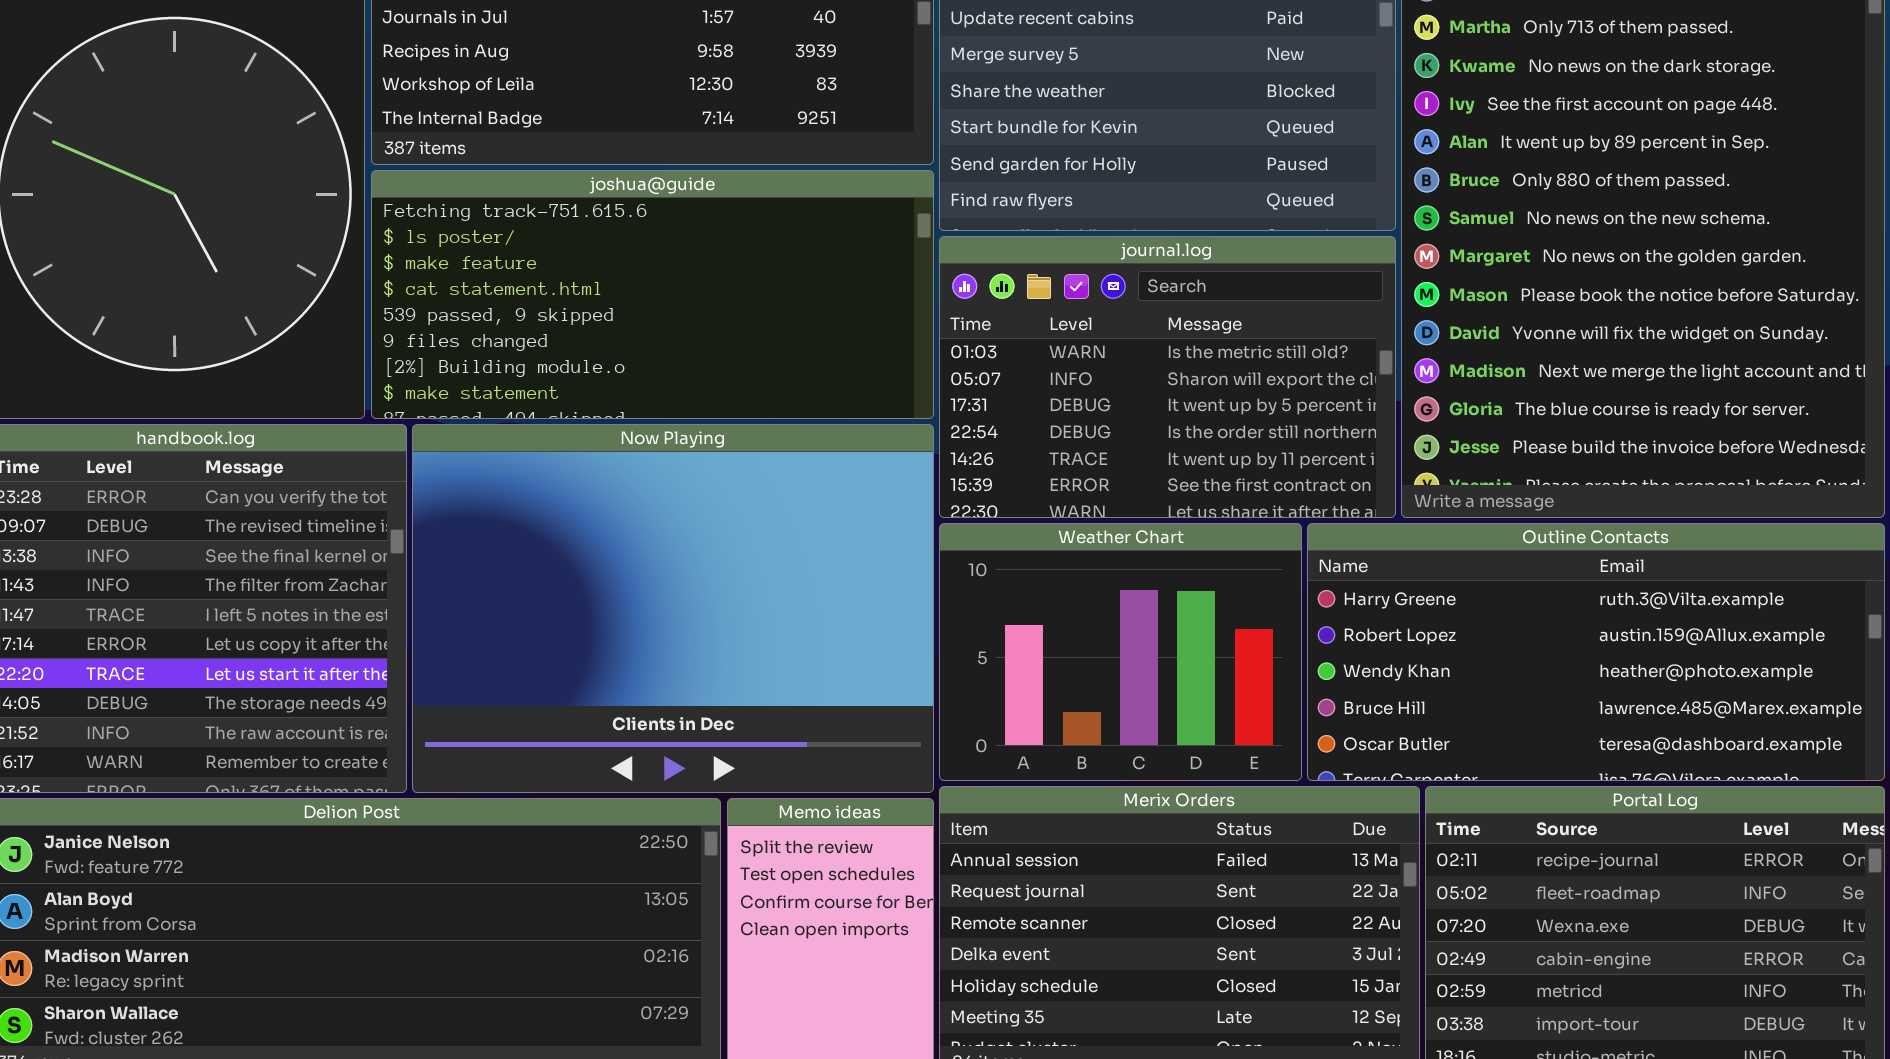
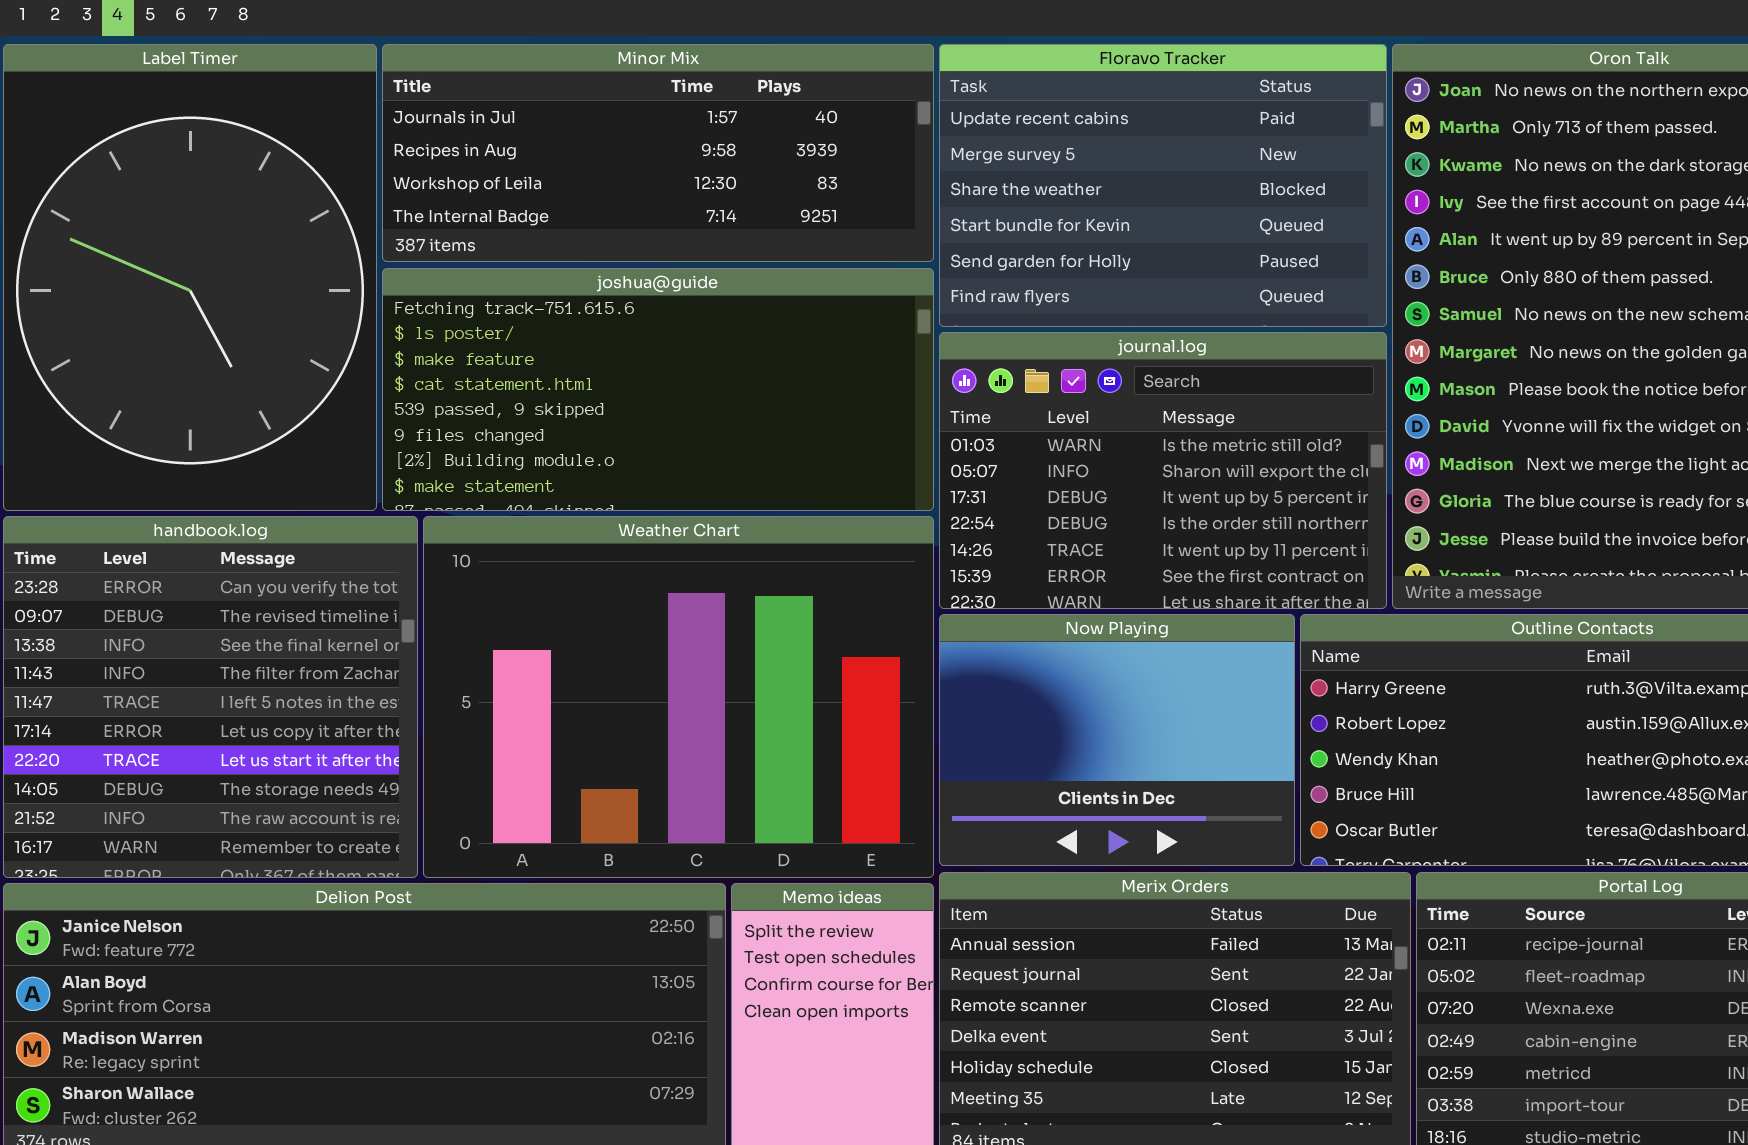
Now Playing: [412,424,934,793] -> [939,614,1295,866], moved, resized
Weather Chart: [939,523,1302,781] -> [423,516,934,878], moved, resized

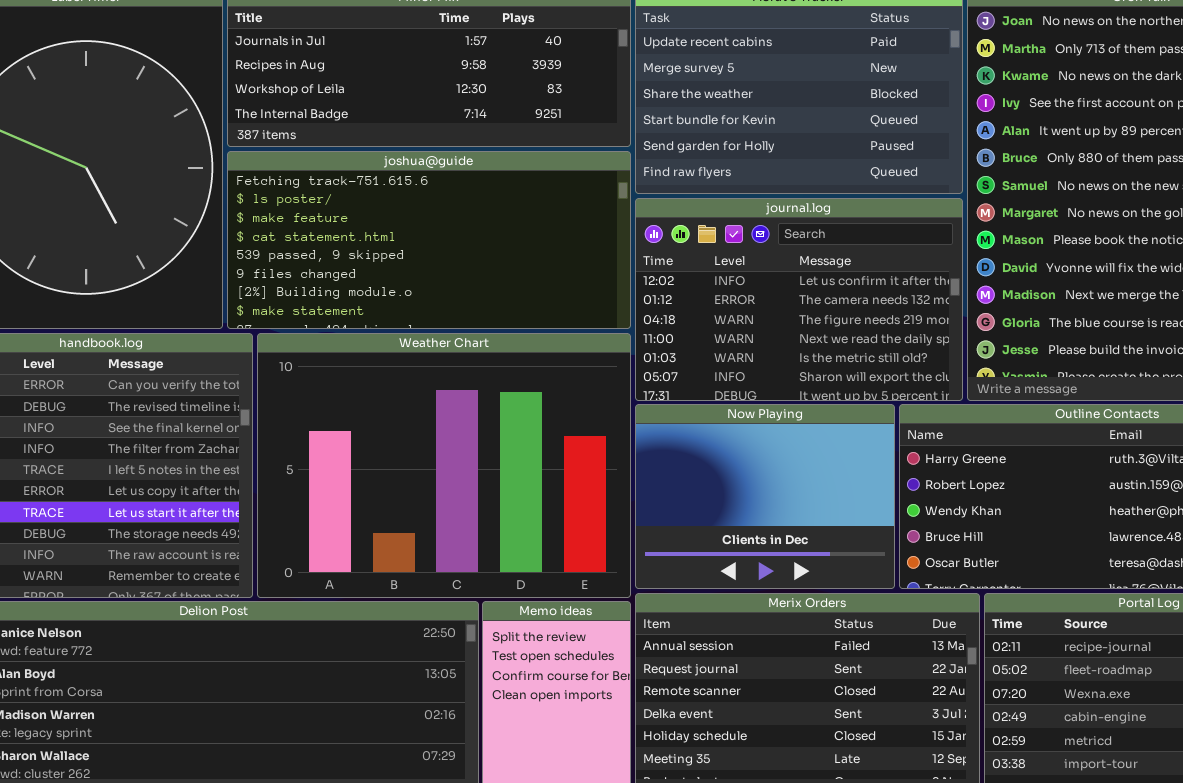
journal.log: [939,332,1387,609] -> [635,198,963,401], scrolled up 4 rows

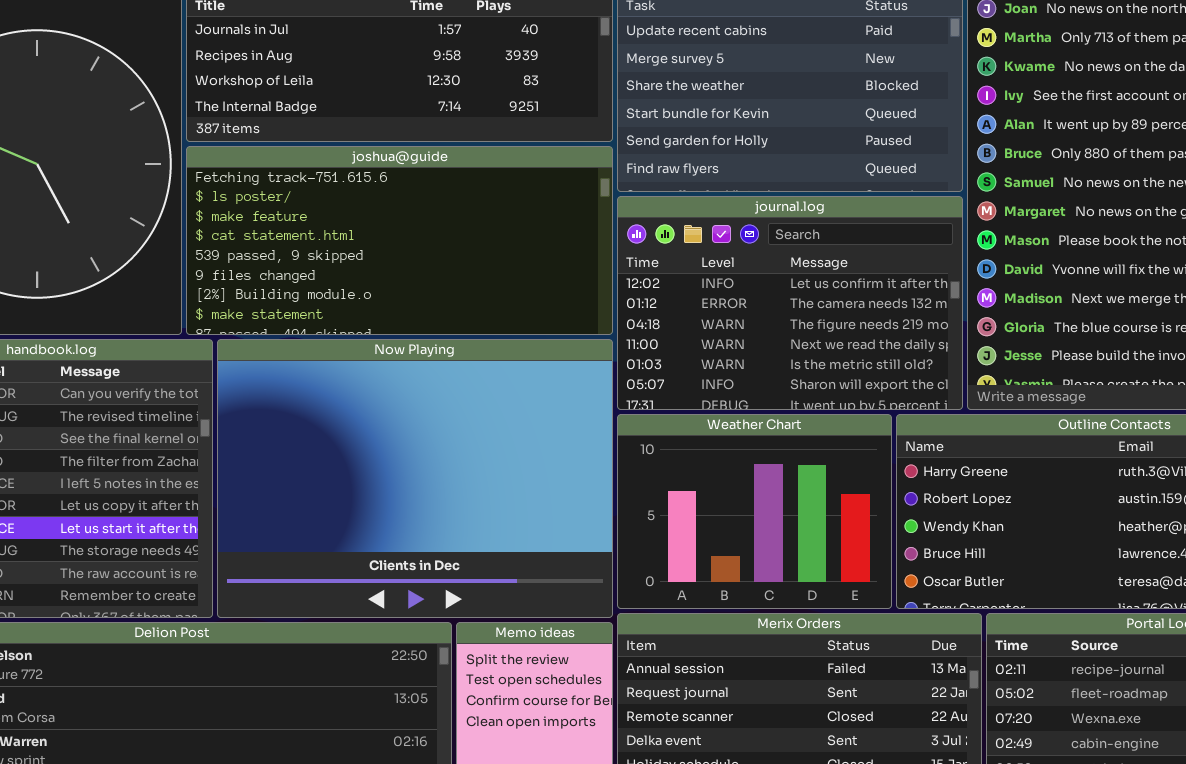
Weather Chart: [257,333,631,598] -> [617,414,892,609], moved, resized
Now Playing: [635,404,895,589] -> [217,339,613,618], moved, resized

